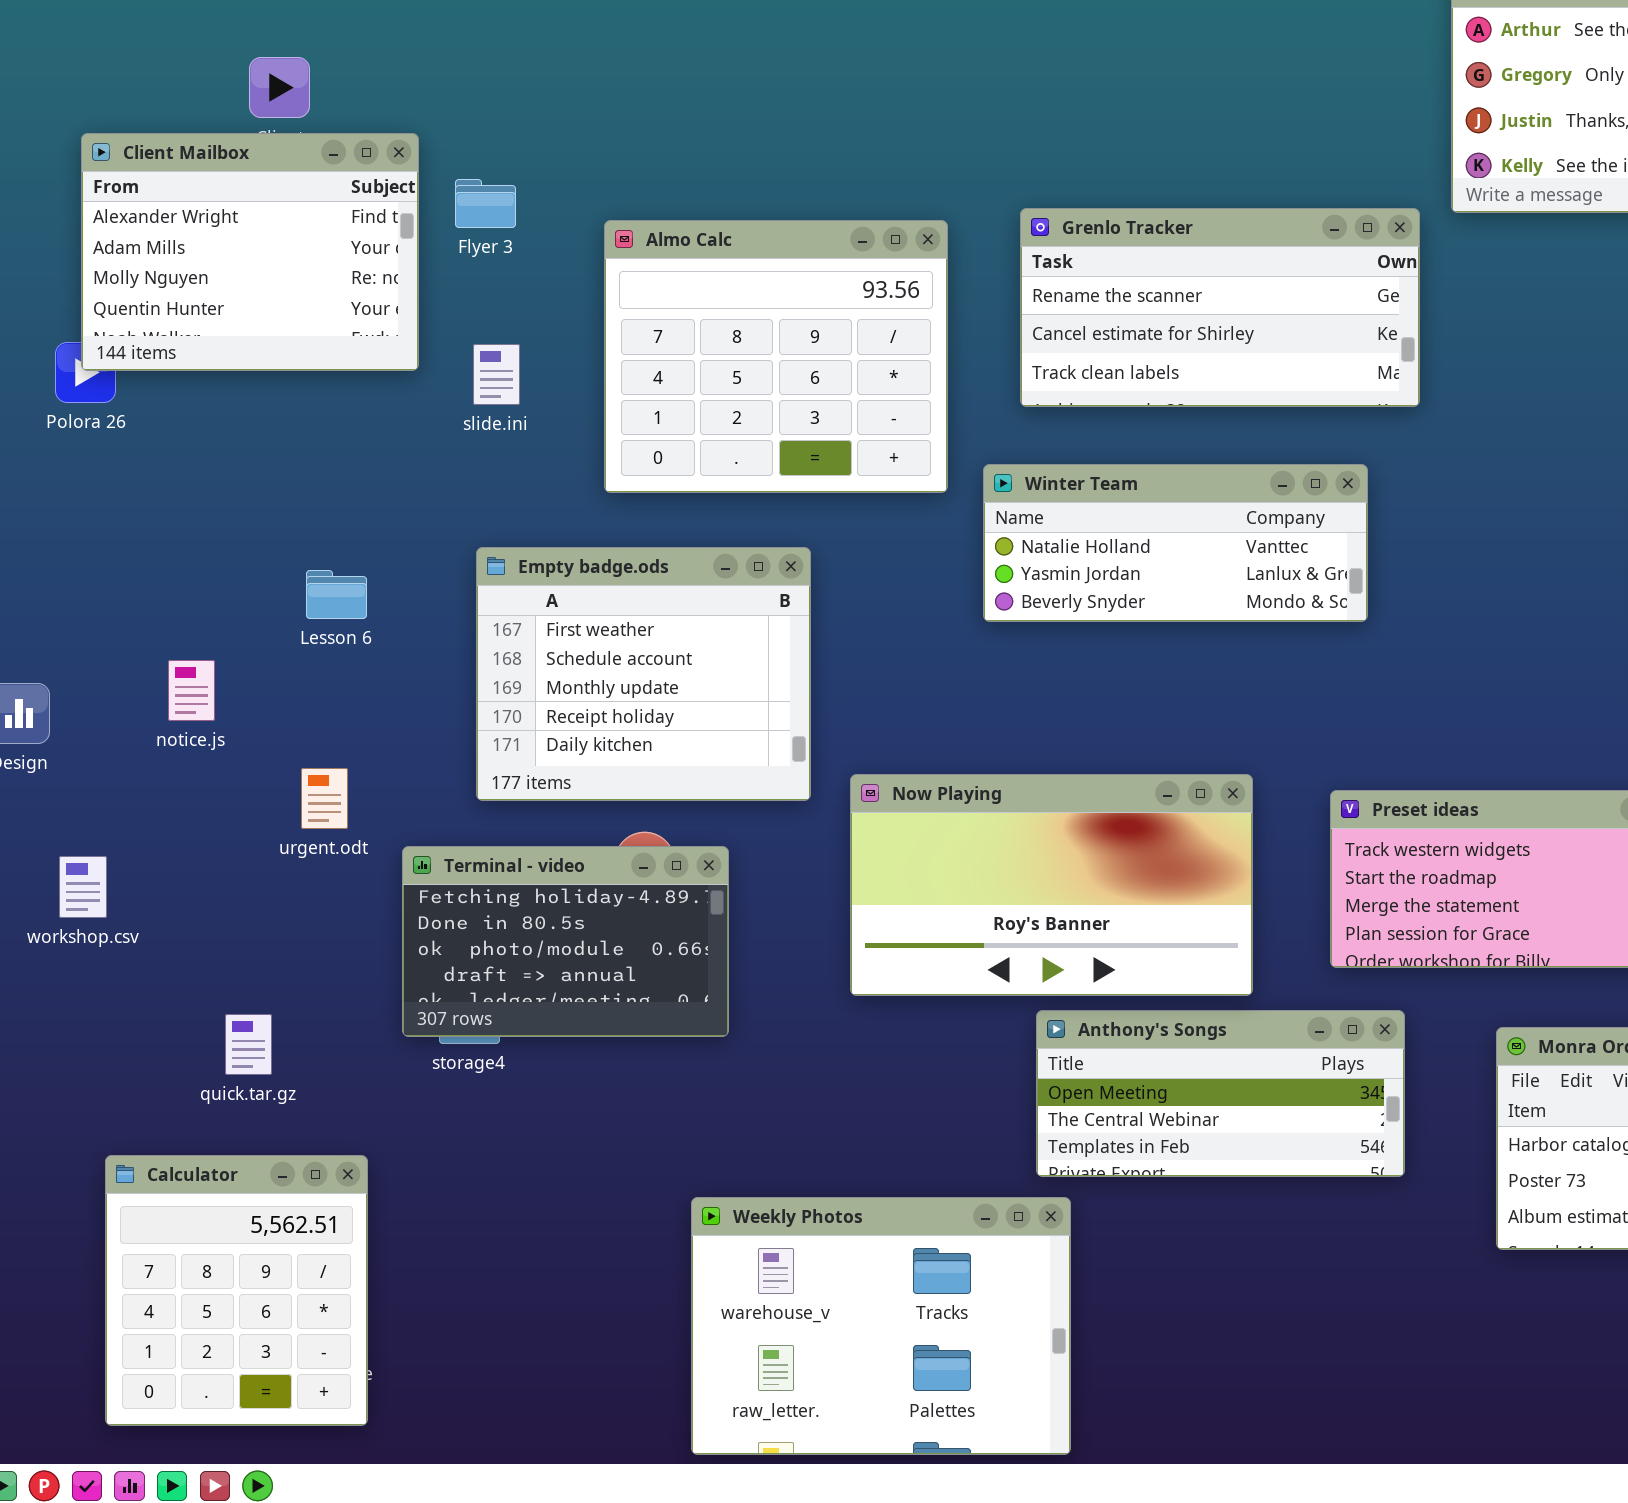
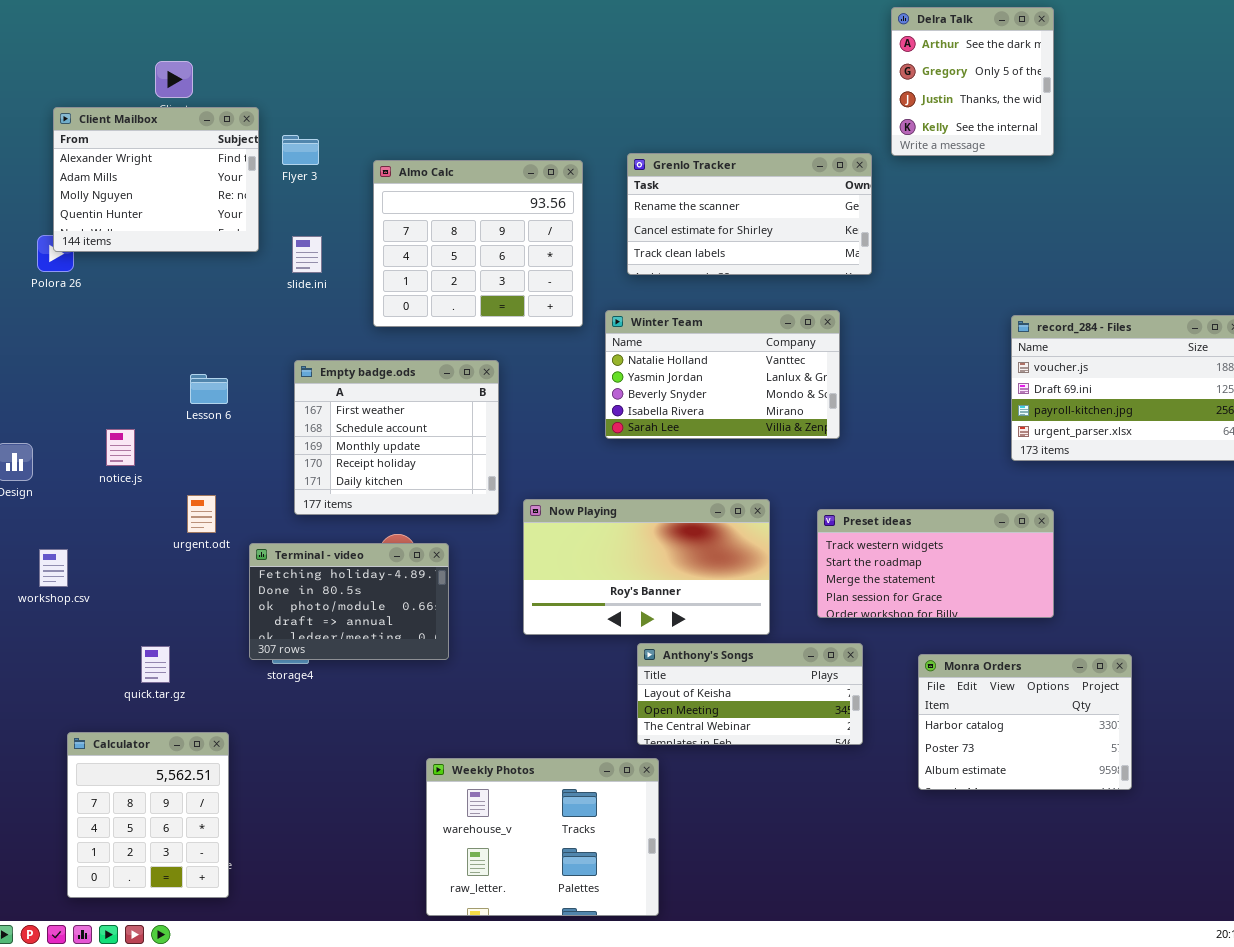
Winter Team: [983,464,1368,622] -> [605,310,840,439], resized
Anthony's Songs: [1036,1010,1405,1177] -> [637,643,863,745], scrolled up 1 row

